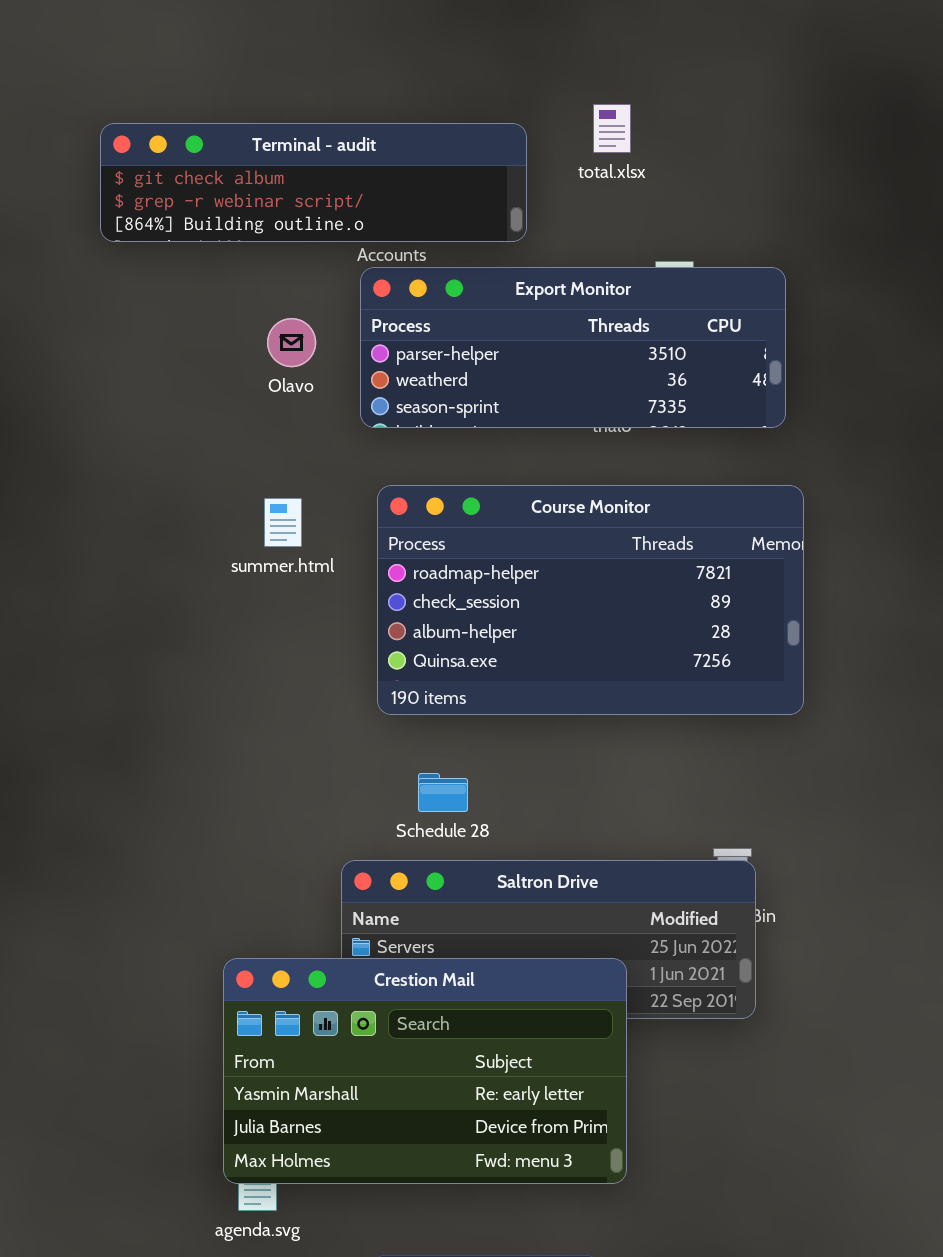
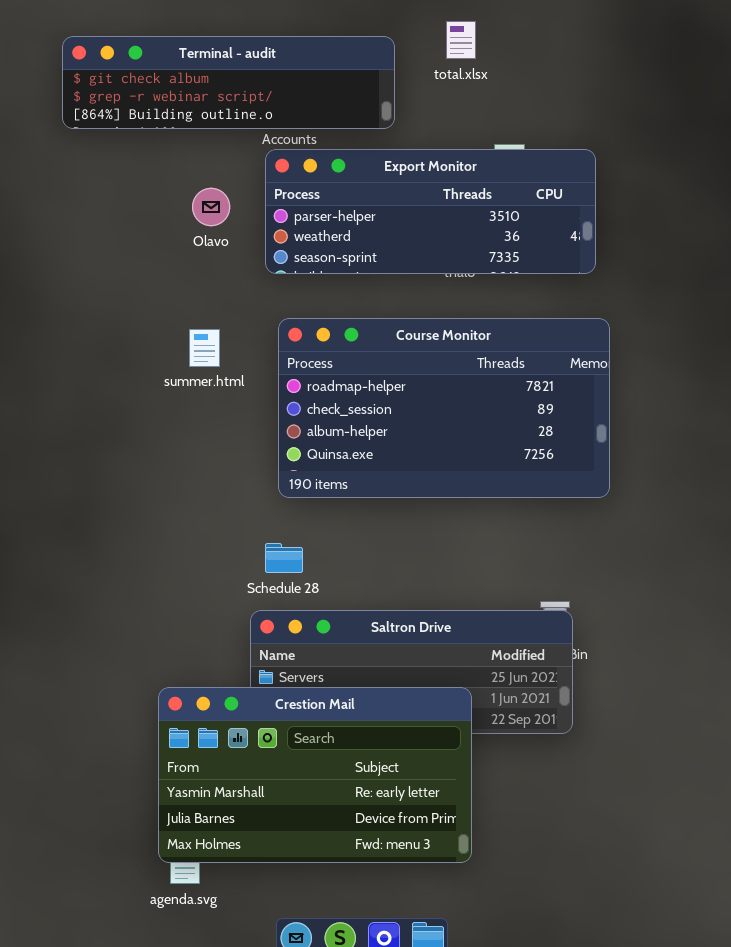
Schedule 28: [418,773,468,812] -> [265,543,303,573], moved

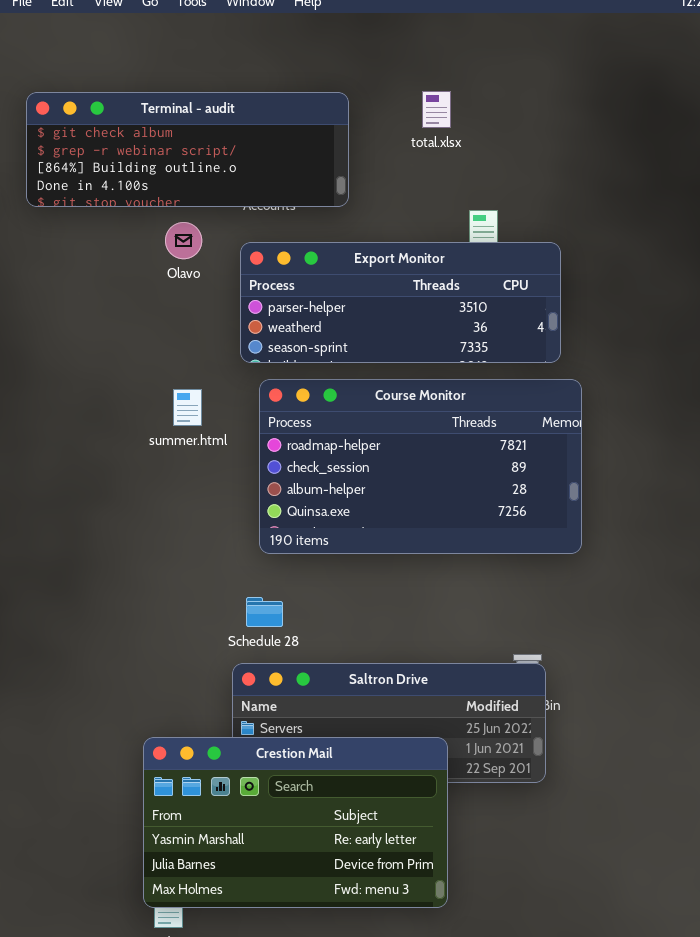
Terminal - audit: [62,36,395,129] -> [26,92,349,207], moved, resized
Export Monitor: [265,149,596,274] -> [240,242,561,363], moved
Olavo: [192,188,230,226] -> [165,222,202,259], moved

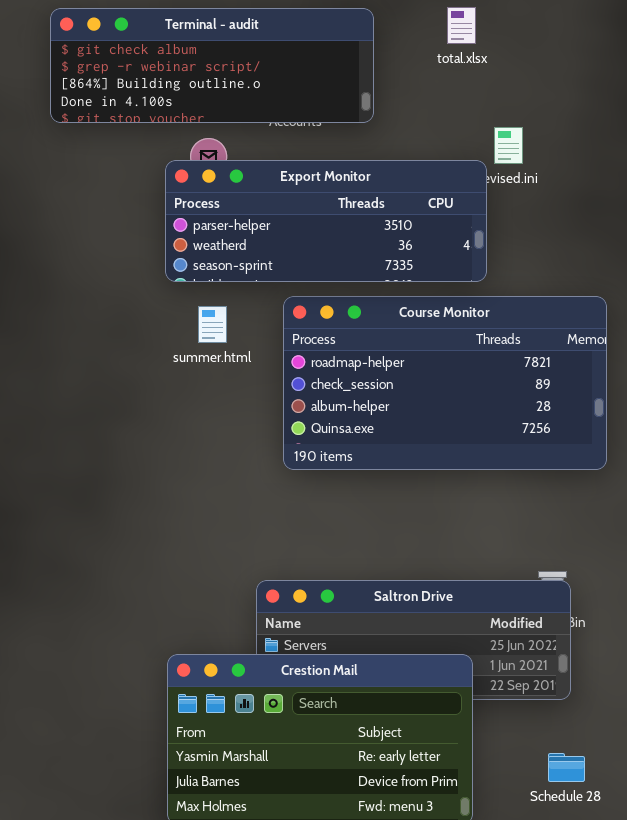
Export Monitor: [240,242,561,363] -> [165,160,487,282], moved
Schedule 28: [246,597,283,627] -> [548,753,585,782], moved

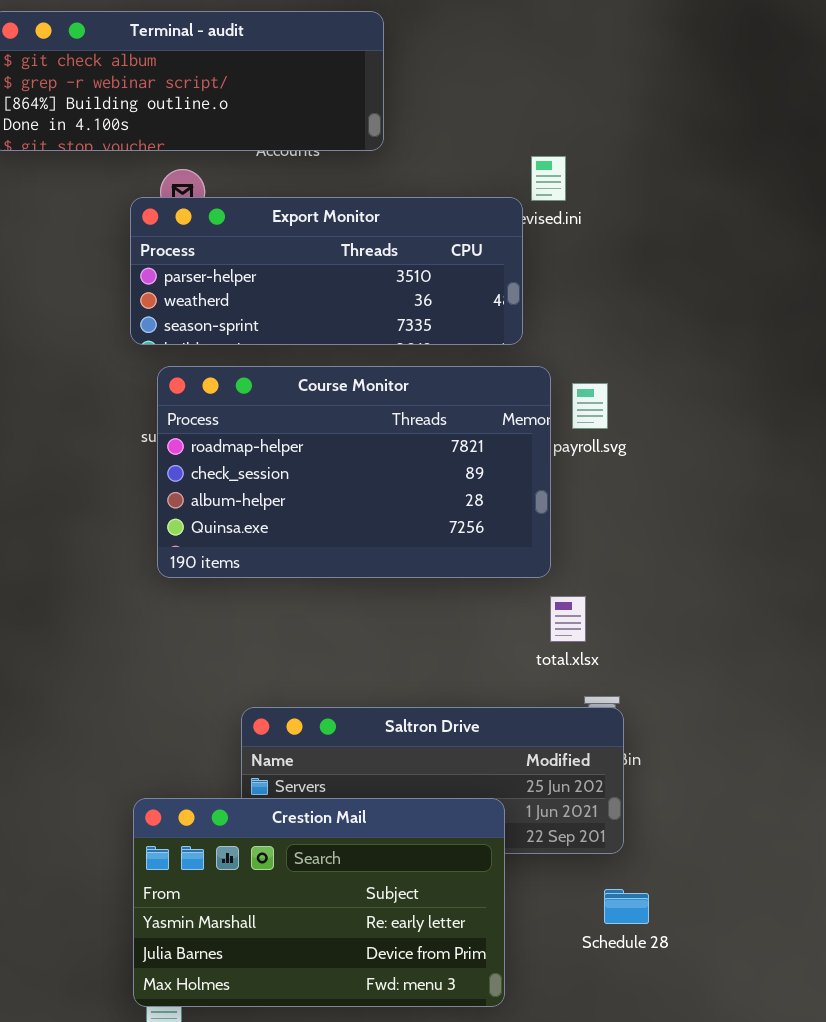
total.xlsx: [447,7,476,44] -> [550,596,586,642], moved
Course Monitor: [283,296,607,470] -> [157,366,551,578], moved
Schedule 28: [548,753,585,782] -> [604,889,649,924], moved

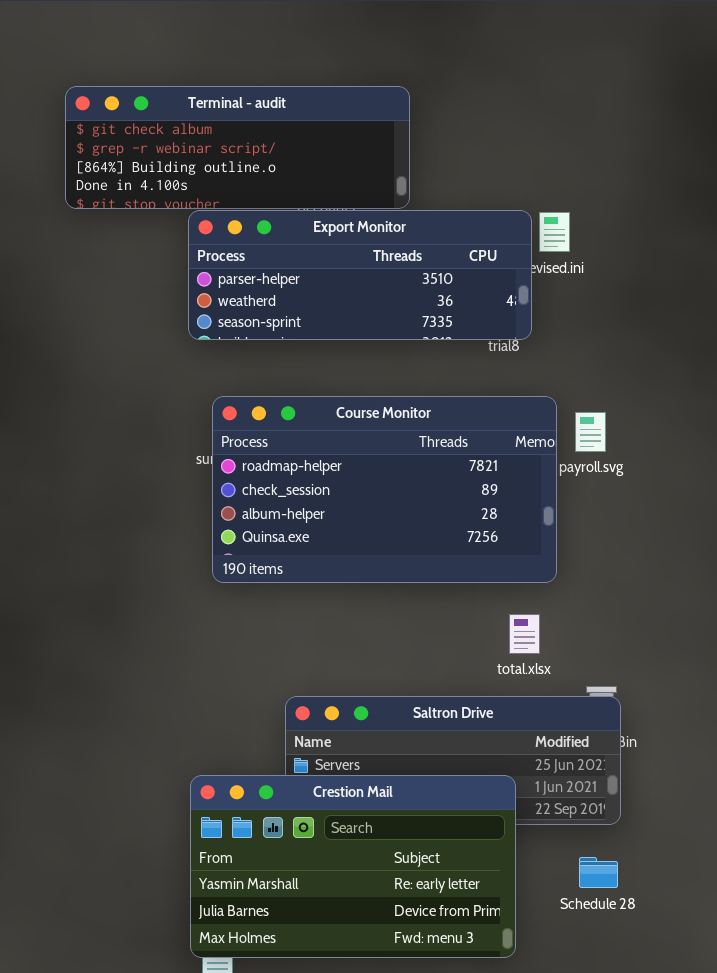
Export Monitor: [130,197,523,345] -> [188,210,532,340], moved
total.xlsx: [550,596,586,642] -> [509,614,540,654], moved
Schedule 28: [604,889,649,924] -> [579,857,618,888], moved

